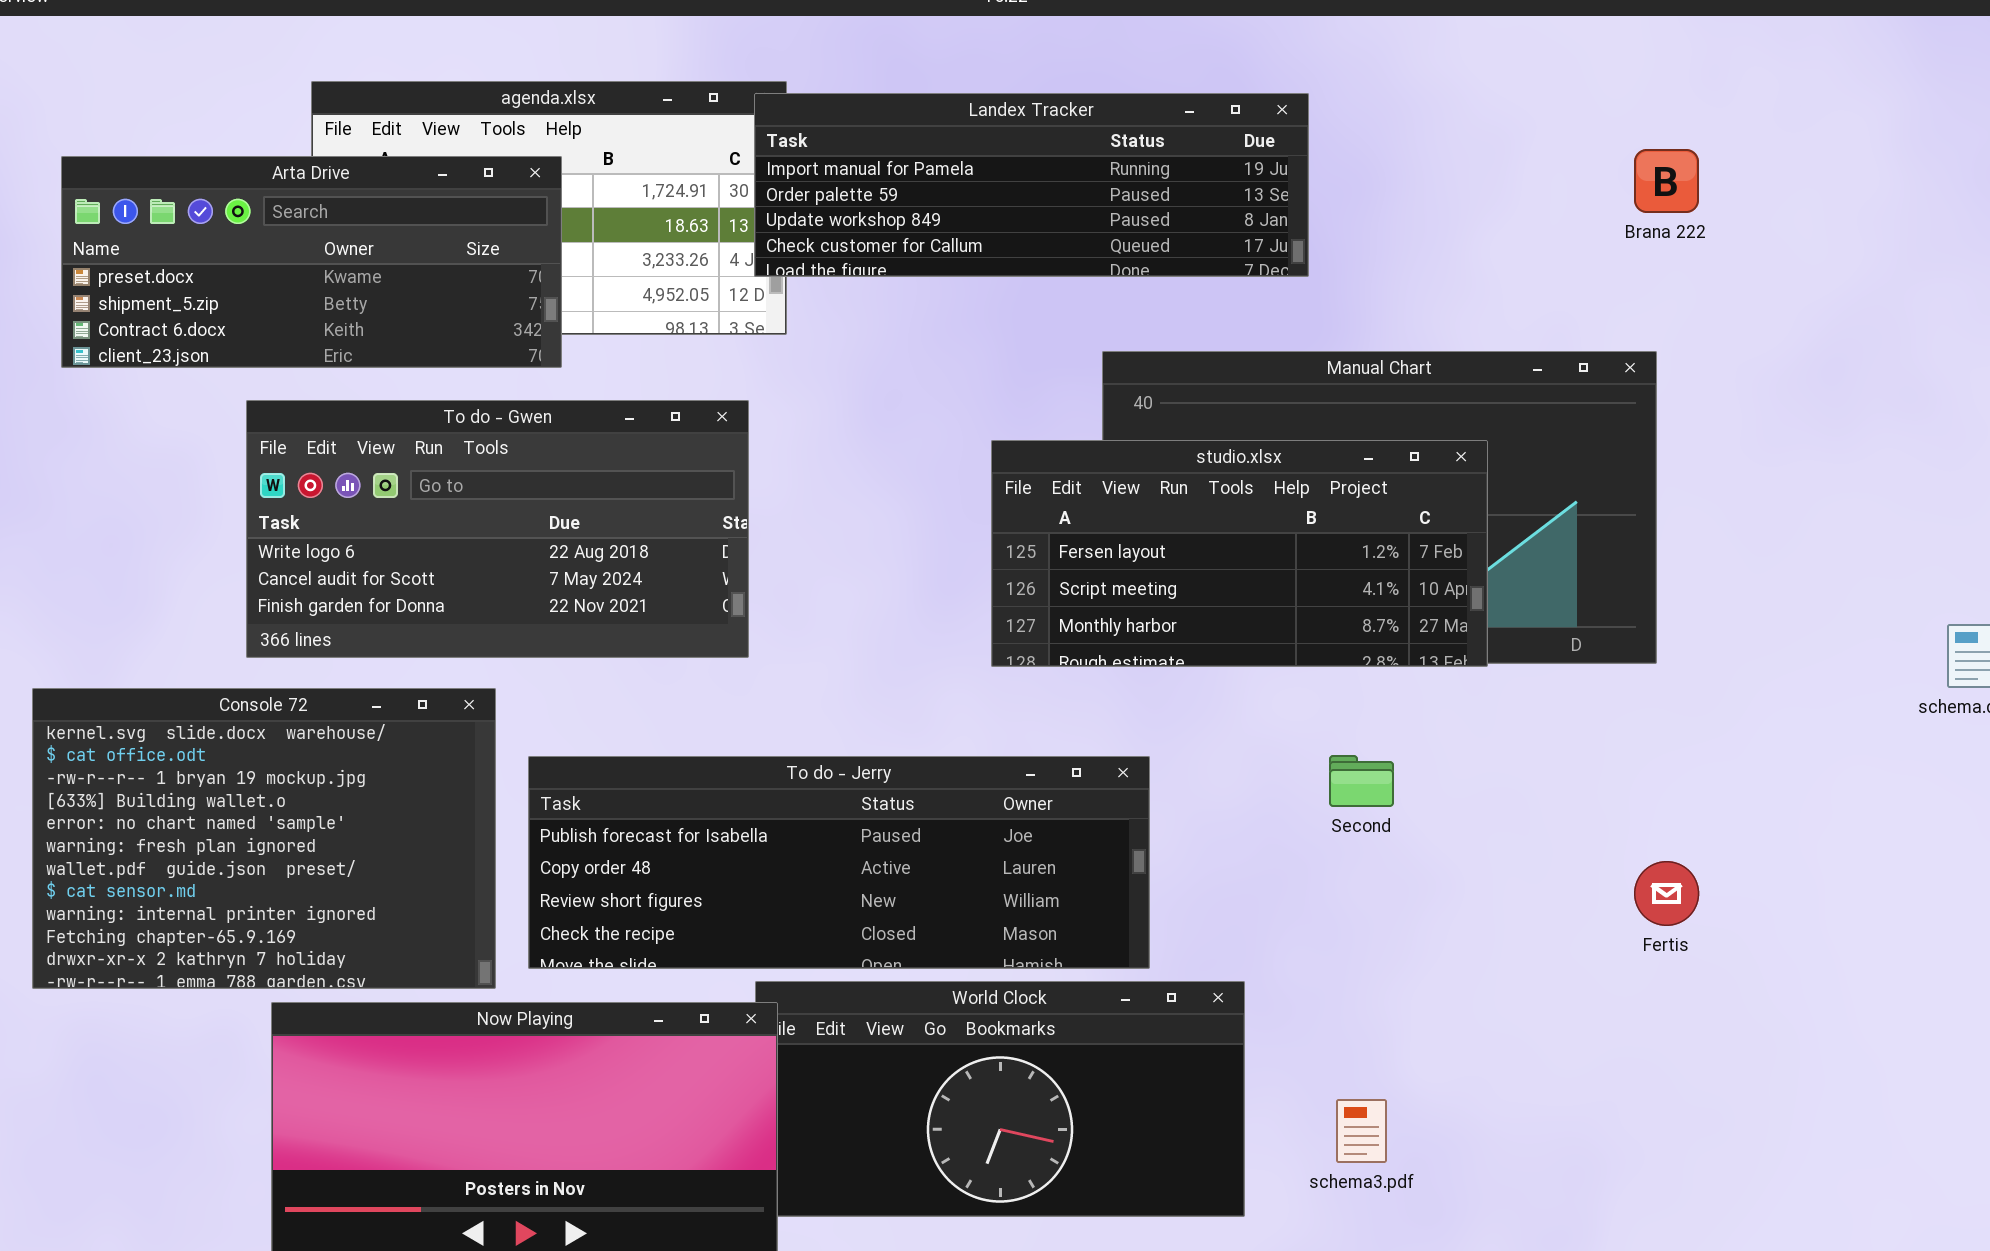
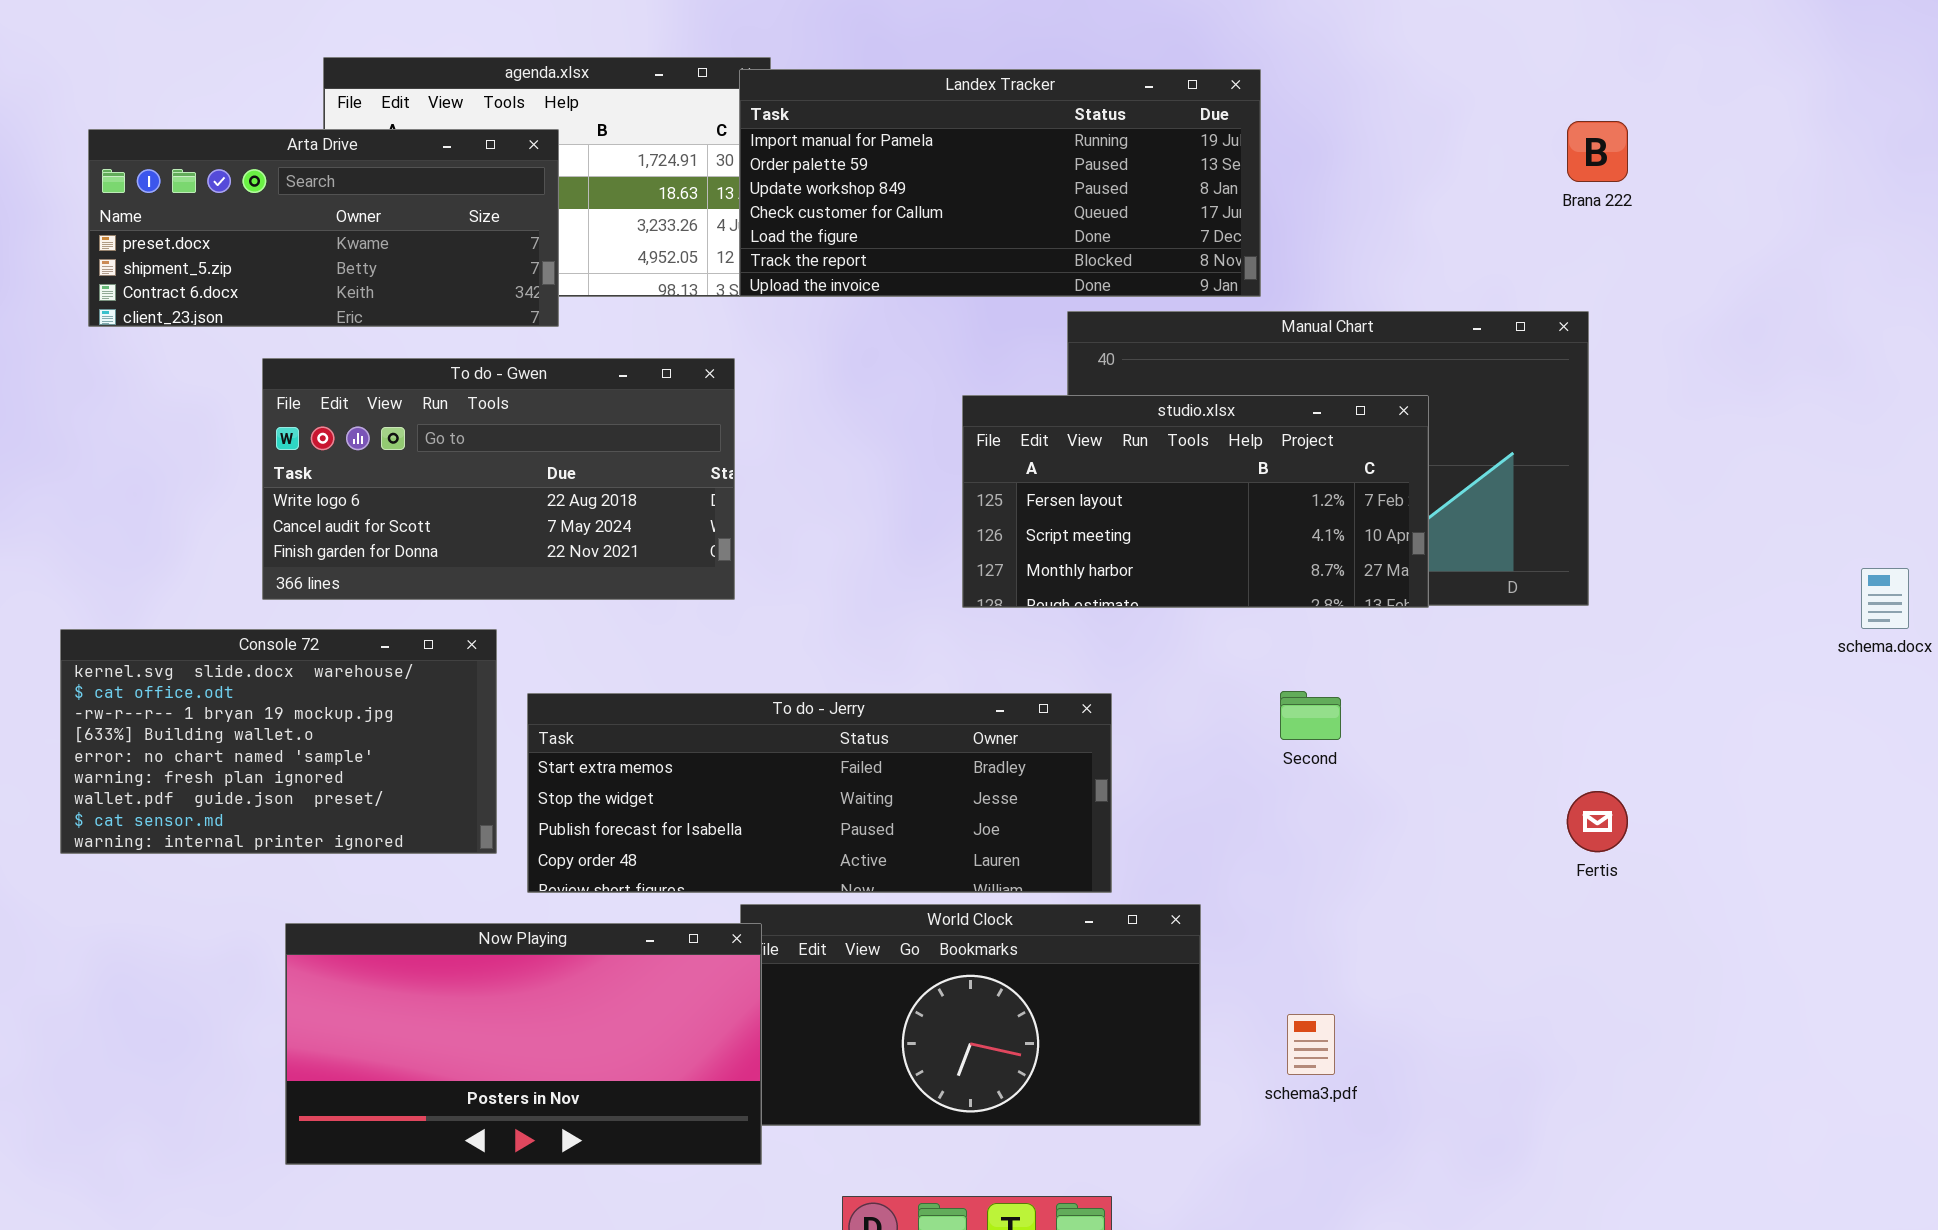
Landex Tracker: [754,93,1309,277] -> [739,69,1261,297], resized
Console 72: [32,688,496,989] -> [60,629,497,854], resized
To do - Jerry: [528,756,1150,969] -> [527,693,1112,893], scrolled up 2 rows

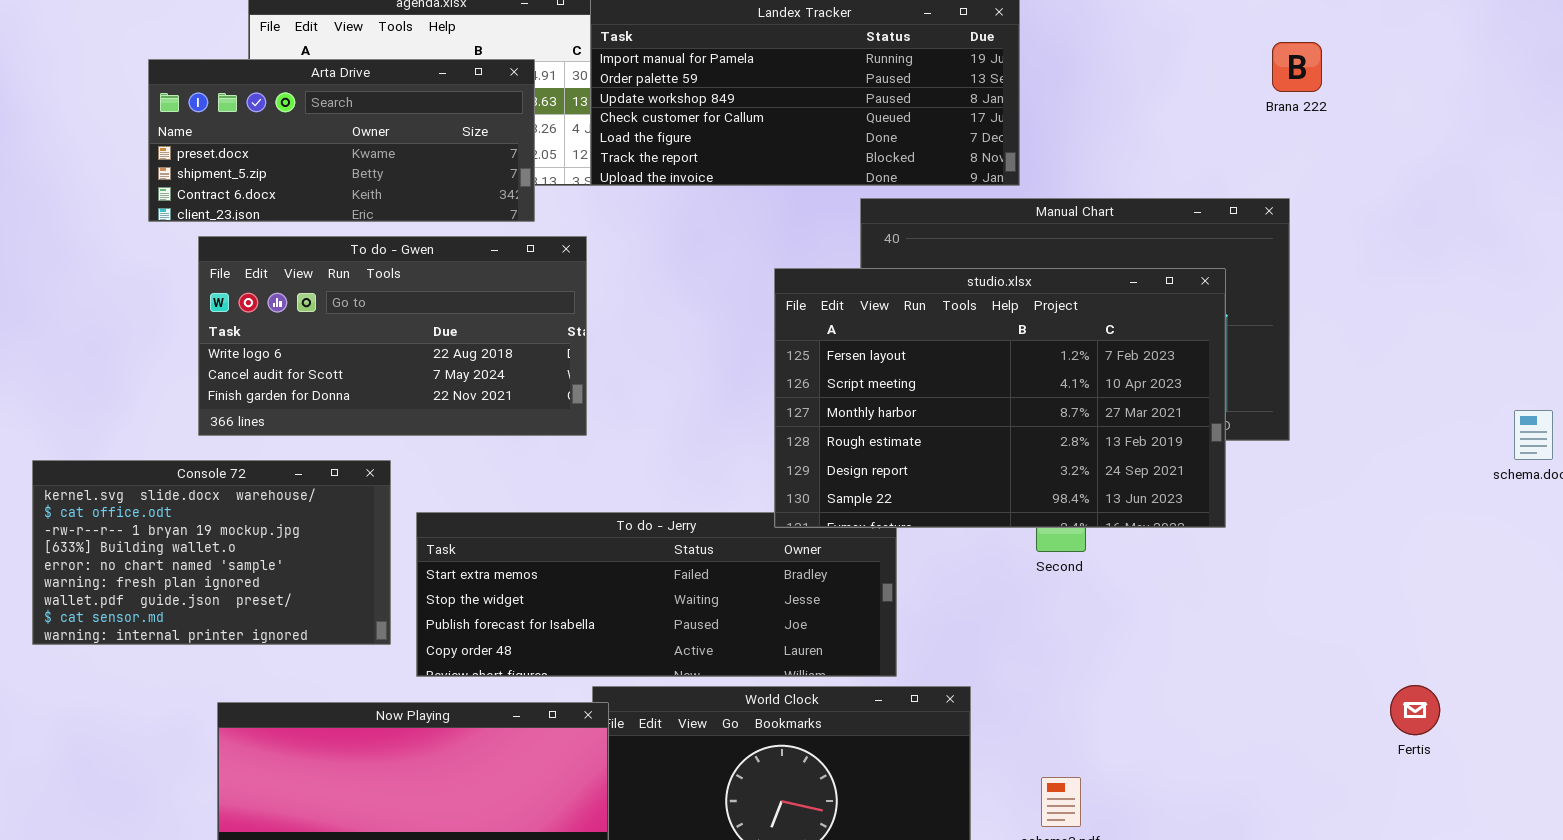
Arta Drive: [88,129,559,327] -> [148,59,535,222], moved
studio.xlsx: [962,395,1429,608] -> [774,268,1226,528], resized
Fertis: [1567,791,1628,852] -> [1390,685,1440,735], moved

